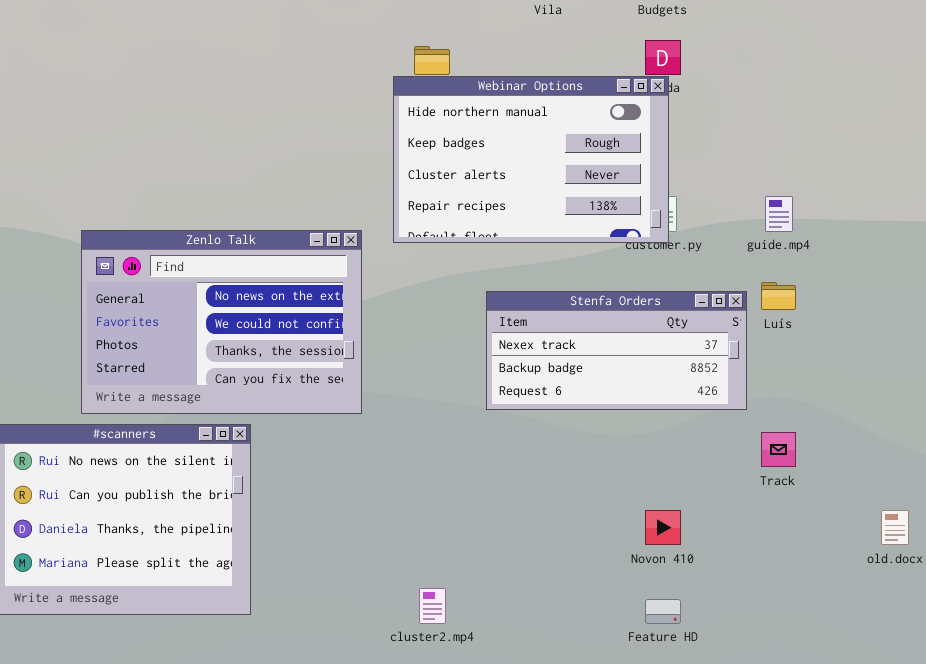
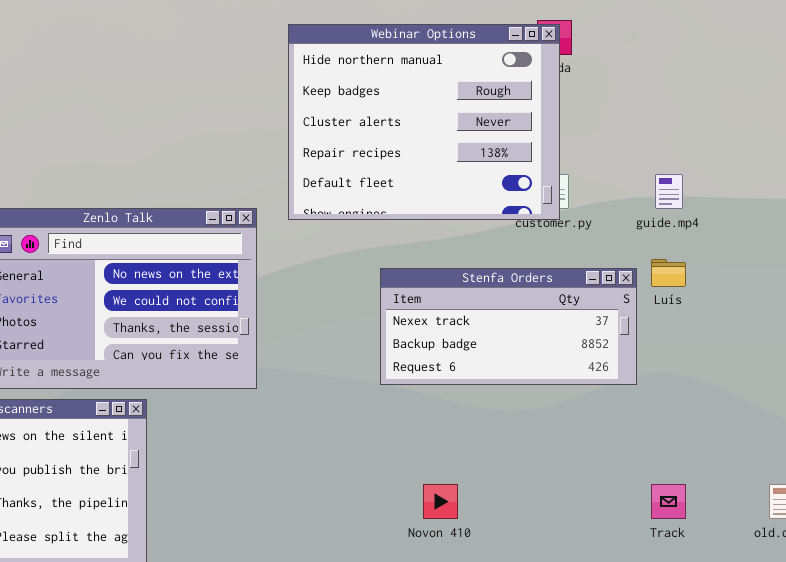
Webinar Options: [393,76,669,243] -> [288,24,560,220], resized
Track: [761,432,796,467] -> [651,484,686,519], moved
Novon 410: [645,510,681,545] -> [423,484,458,519], moved

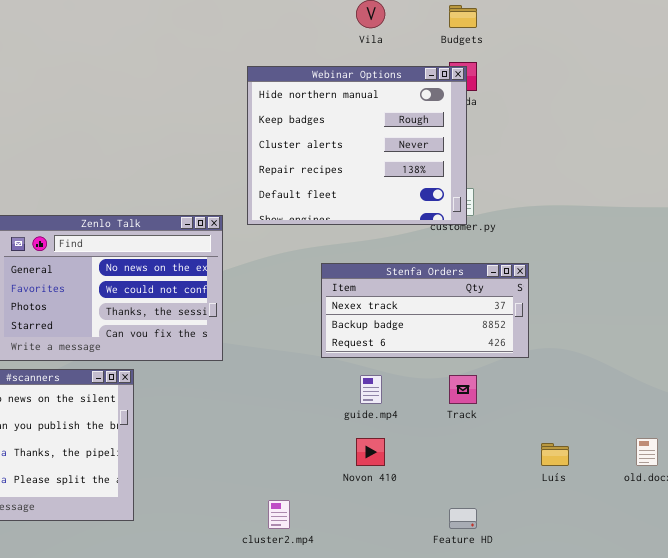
guide.mp4: [655,174,683,209] -> [360,375,382,404], moved
Luís: [651,259,686,287] -> [541,443,569,466], moved
Track: [651,484,686,519] -> [449,375,477,404], moved

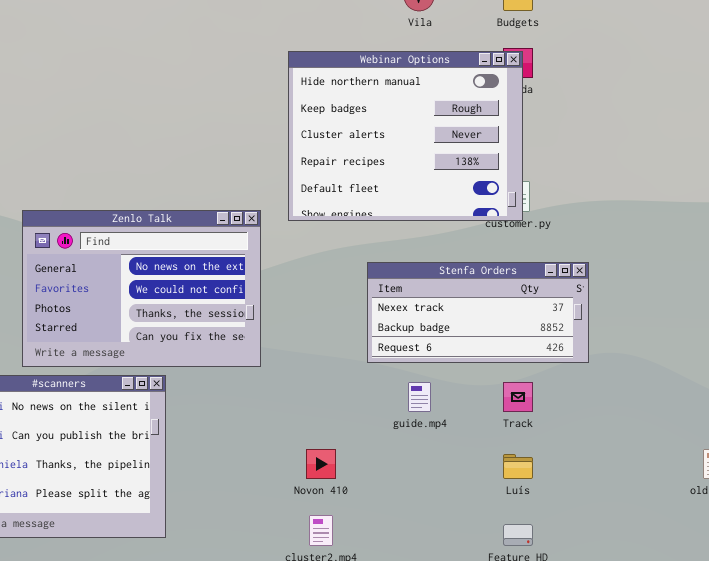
Novon 410: [356,438,385,466] -> [306,449,336,479], moved
Luís: [541,443,569,466] -> [503,454,533,479], moved

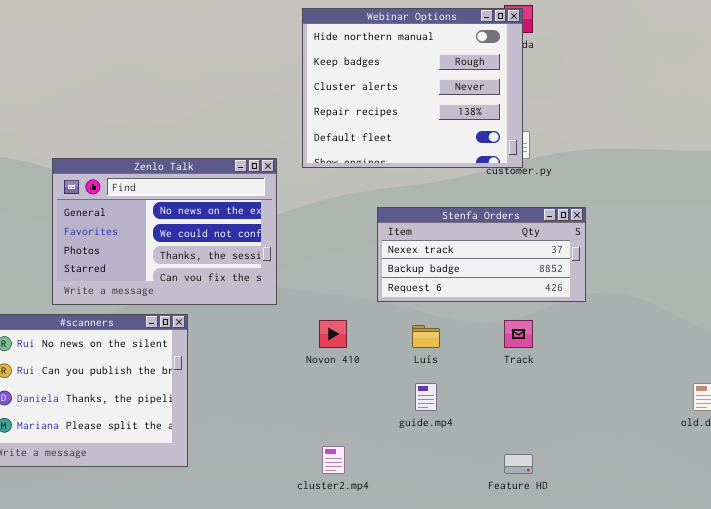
guide.mp4: [408,382,431,412] -> [415,383,437,411], moved
Novon 410: [306,449,336,479] -> [319,320,347,348], moved
Luís: [503,454,533,479] -> [412,325,440,348], moved

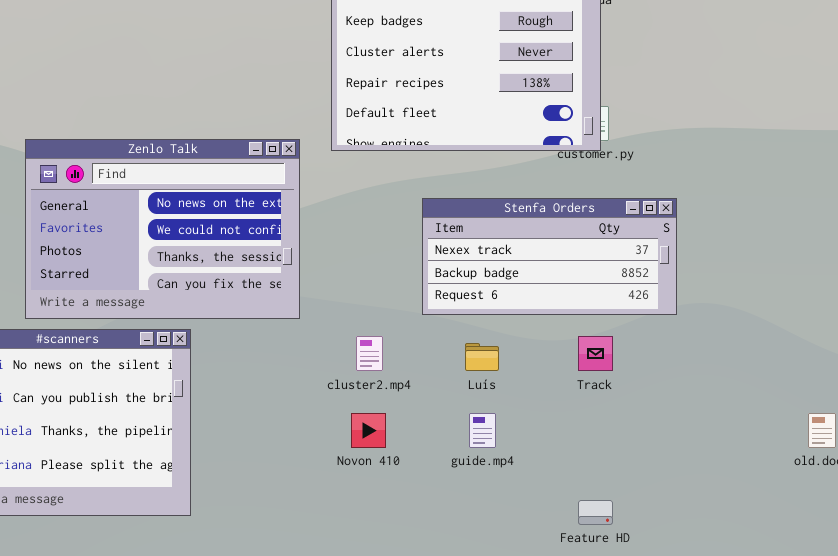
Novon 410: [319,320,347,348] -> [351,413,386,448], moved
cluster2.mp4: [322,446,345,474] -> [356,336,383,371], moved

